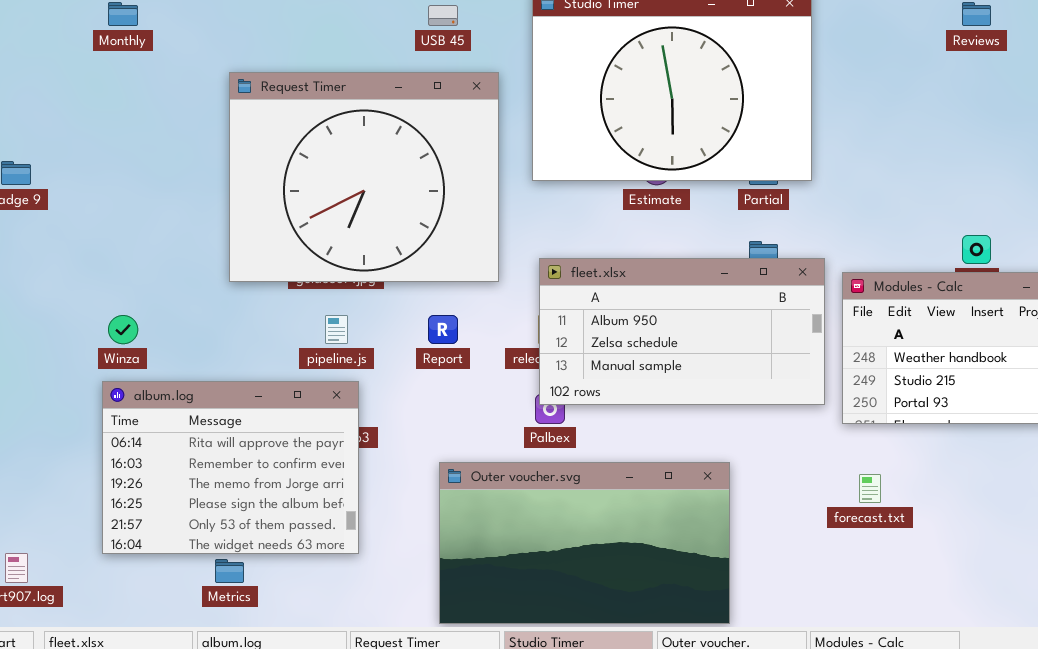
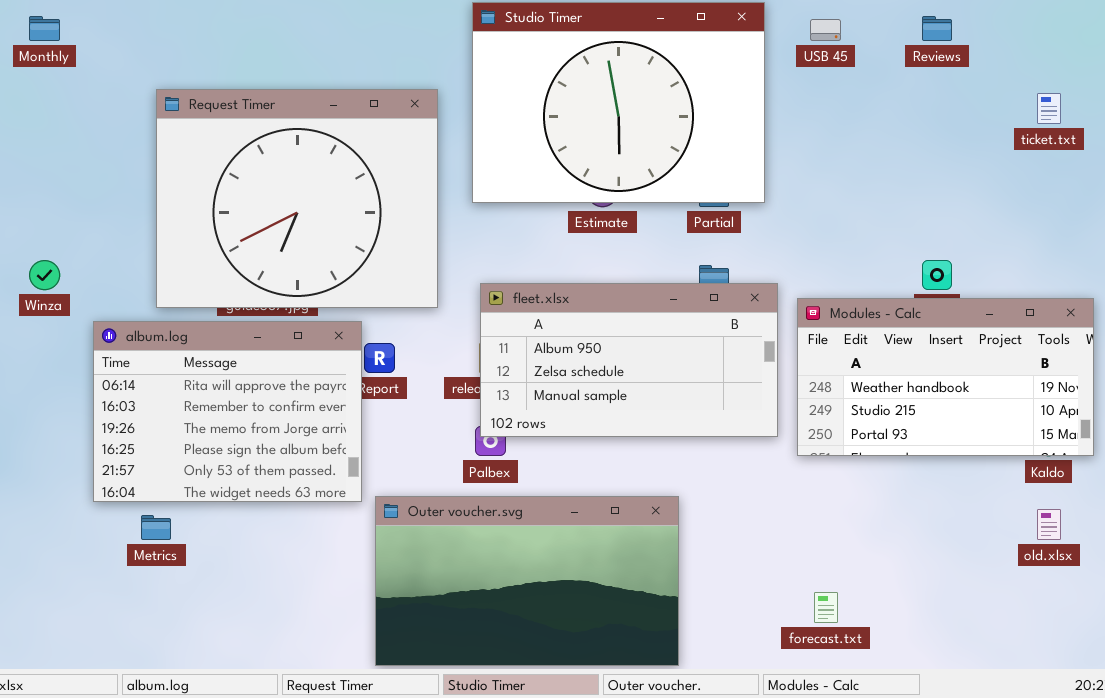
USB 45: [428,5,458,26] -> [810,19,841,41], moved
Winza: [108,315,138,344] -> [29,260,60,290], moved
album.log: [102,381,359,554] -> [93,321,362,502], moved
forecast.txt: [859,474,881,503] -> [814,592,838,623], moved
Metrics: [215,559,244,583] -> [141,515,171,540], moved

